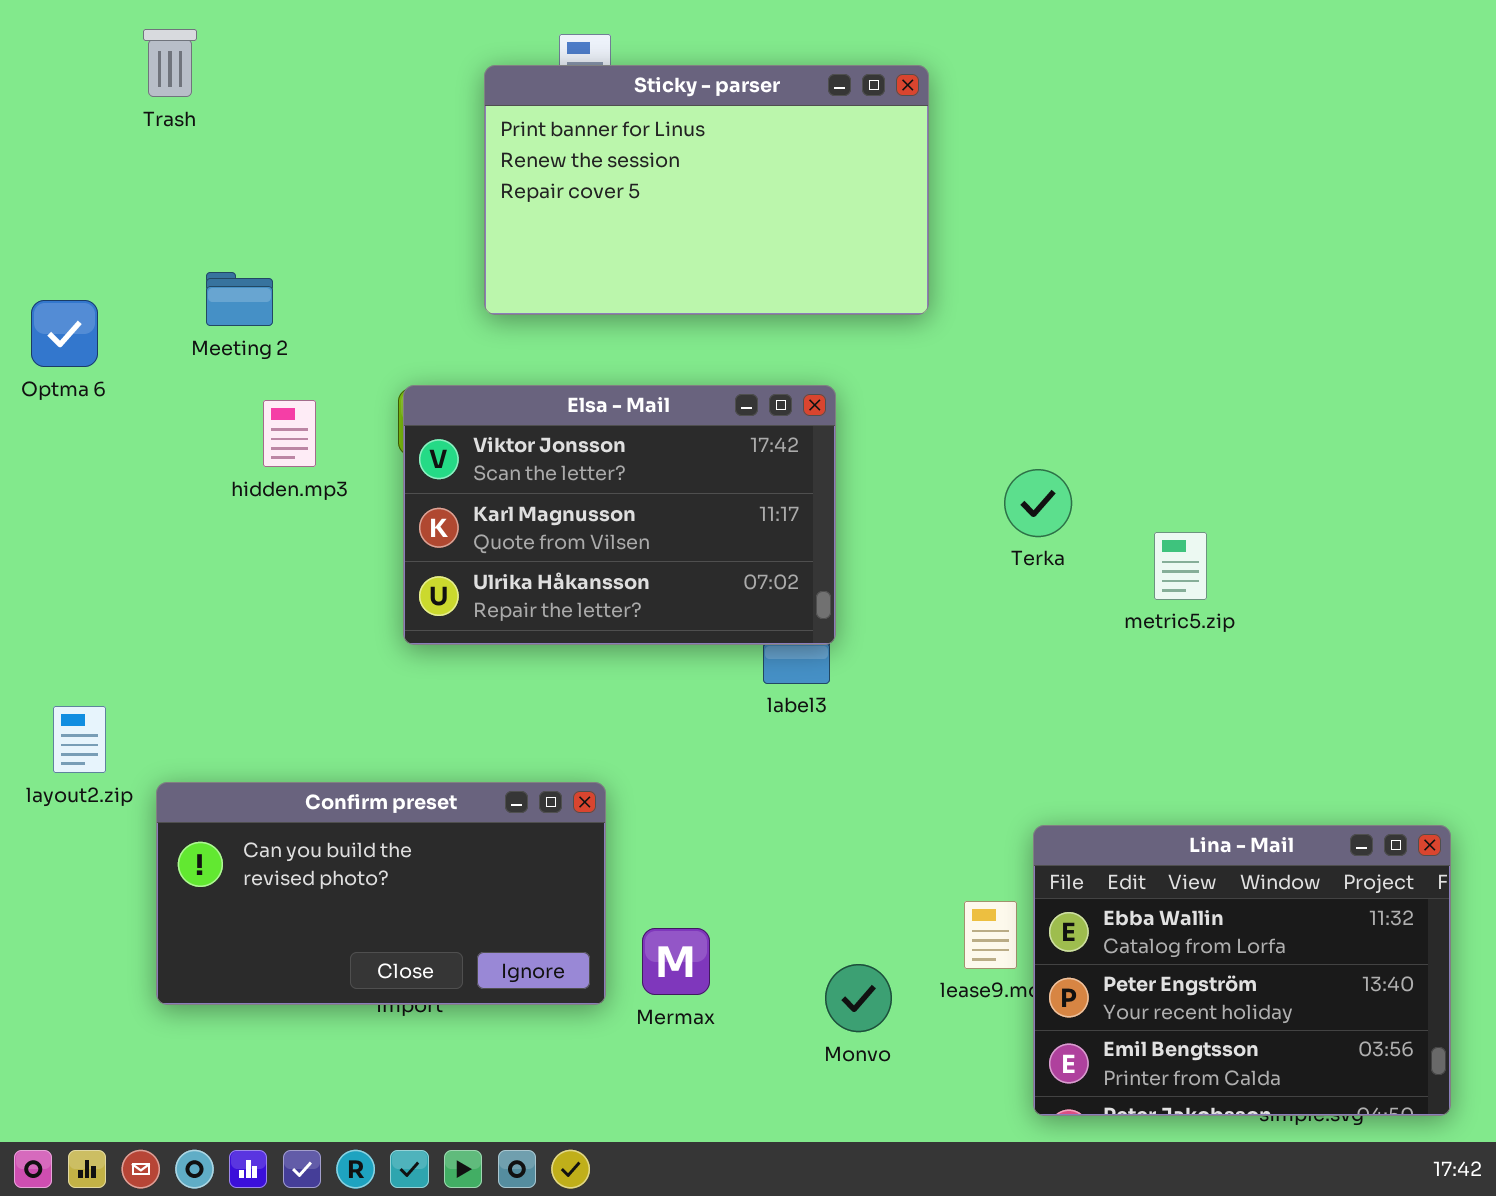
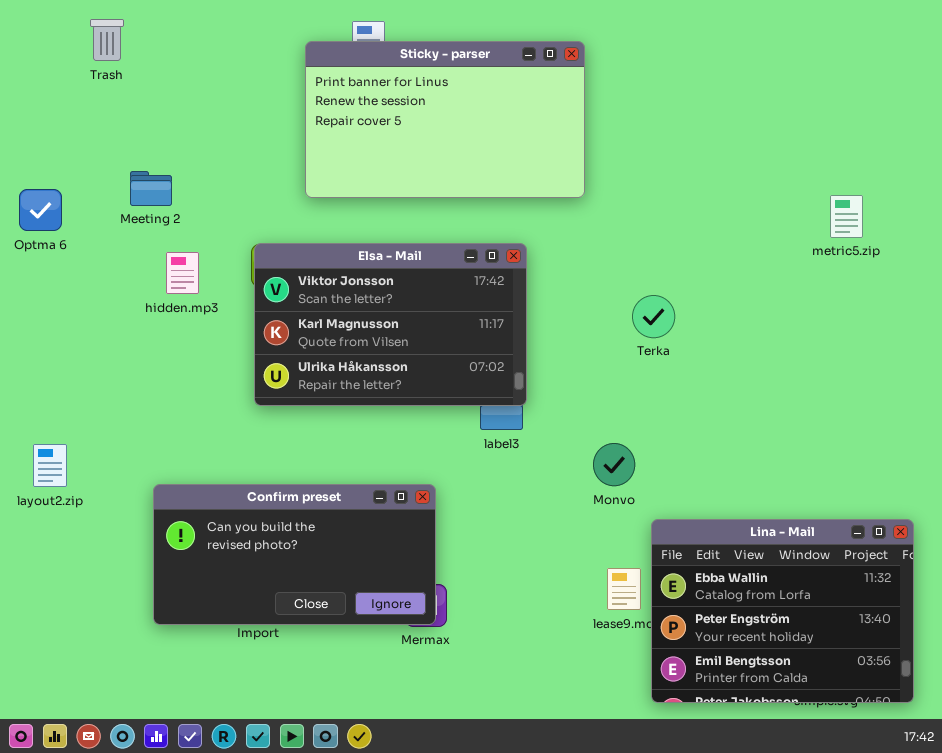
metric5.zip: [1154,532,1207,600] -> [830,195,863,238], moved
Confirm preset: [156,782,606,1005] -> [153,484,436,625], moved
Monvo: [825,964,892,1032] -> [593,443,635,486], moved

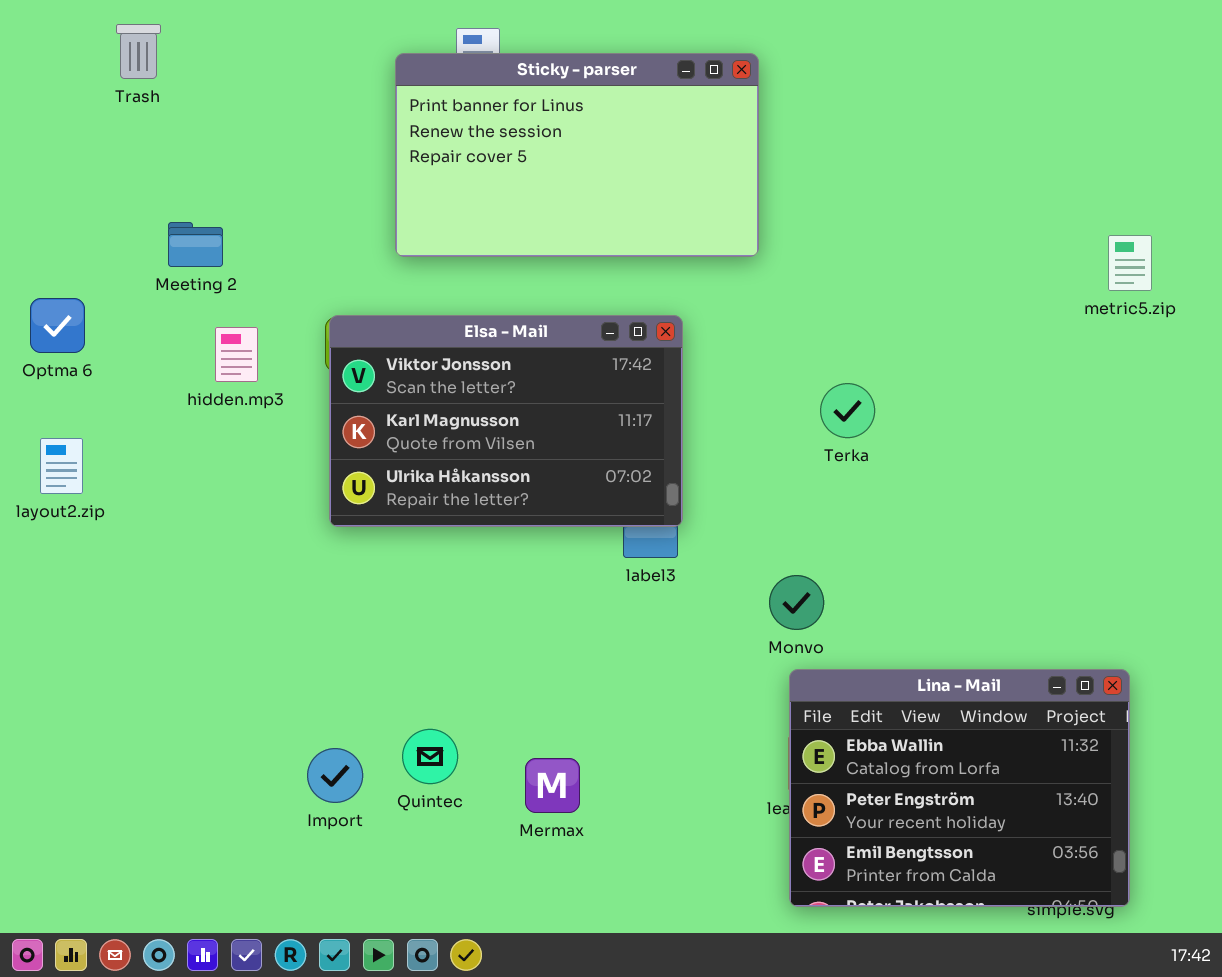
Optma 6: [19,189,62,231] -> [30,298,85,353], moved
metric5.zip: [830,195,863,238] -> [1108,235,1152,291], moved
layout2.zip: [33,444,67,487] -> [40,438,83,494], moved
Confirm preset: [153,484,436,625] -> none, closed
Lina - Mail: [651,519,914,703] -> [789,669,1130,907], moved

